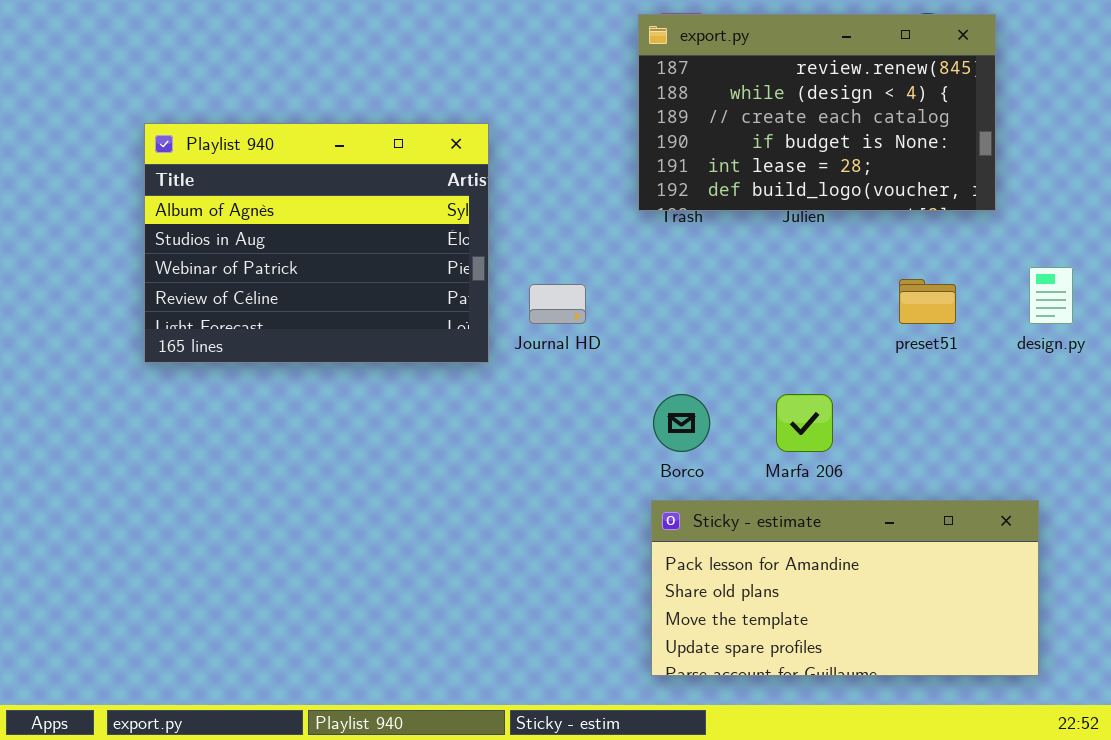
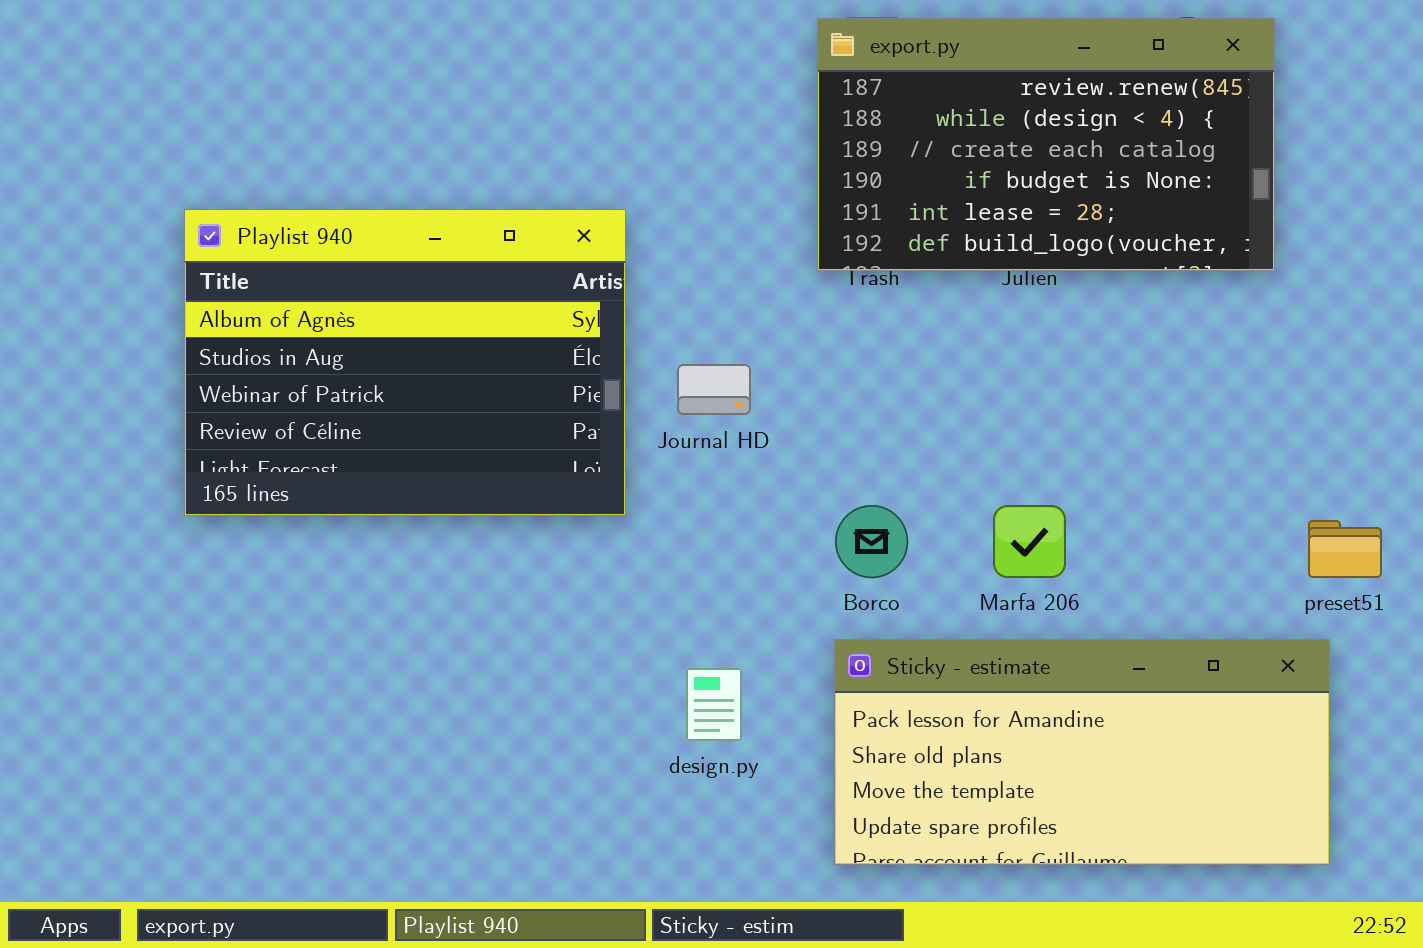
Playlist 940: [144,123,489,363] -> [184,209,626,516], moved
design.py: [1029,267,1073,324] -> [686,668,742,741], moved
preset51: [899,279,956,324] -> [1308,520,1382,578], moved

